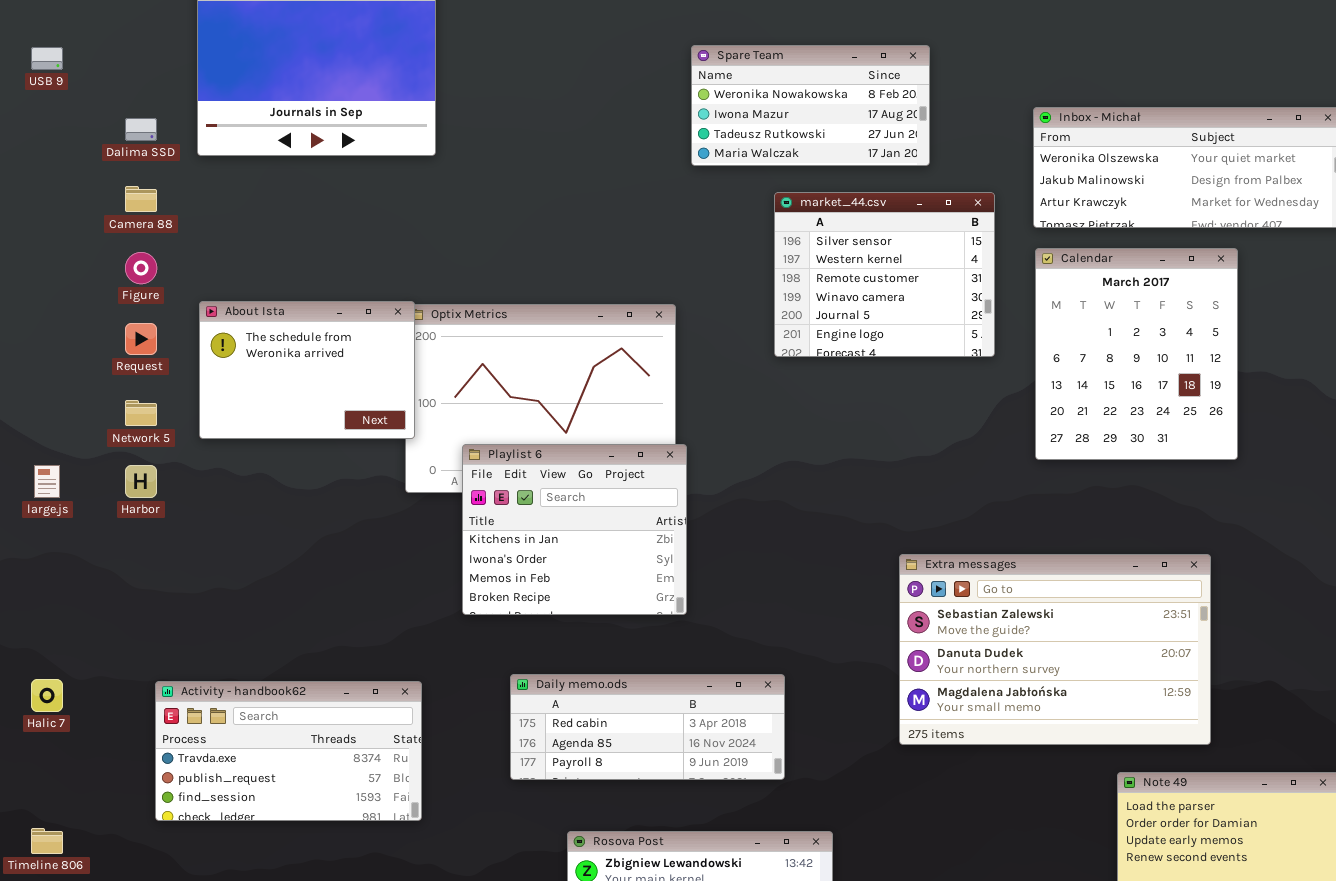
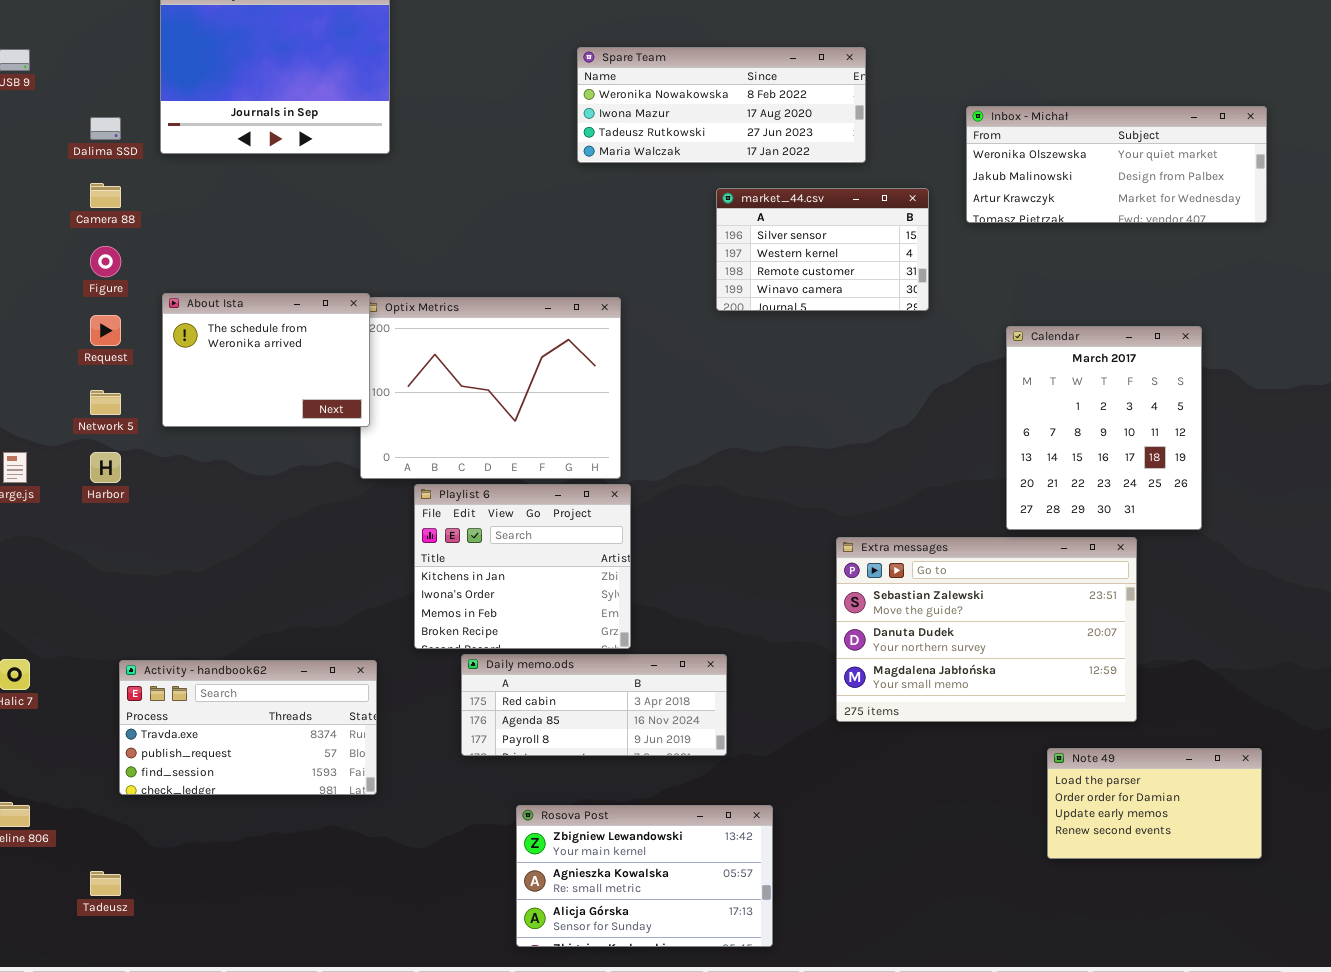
Spare Team: [691,45,930,166] -> [577,47,866,163], resized
market_44.csv: [774,192,995,357] -> [716,188,929,311], resized
Calendar: [1035,248,1238,460] -> [1006,326,1202,530], moved
Playlist 6: [462,444,687,615] -> [414,484,631,649], moved

